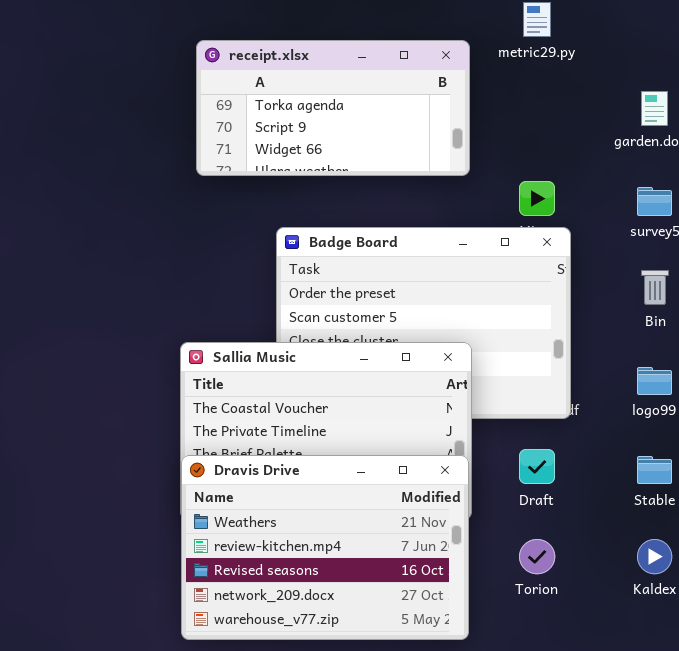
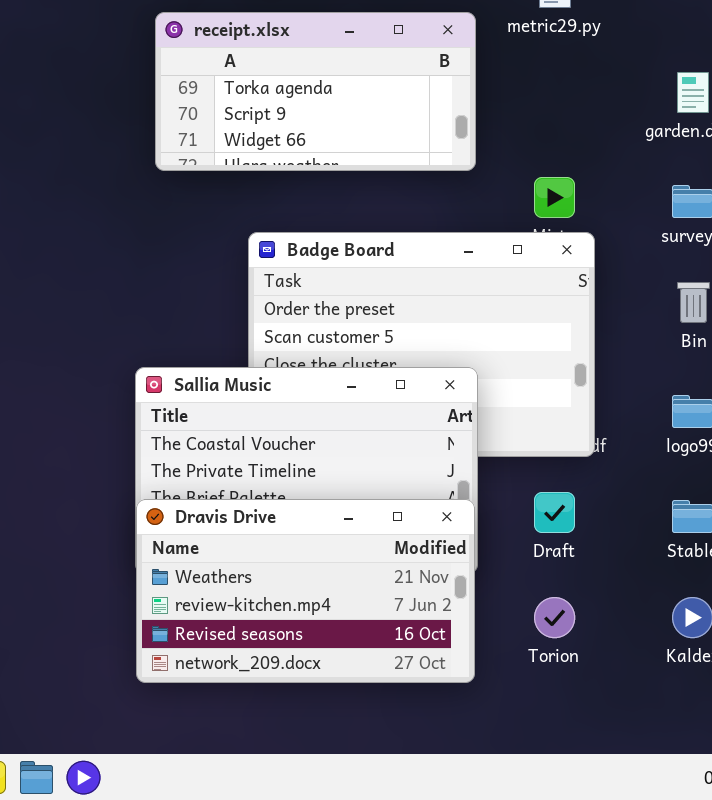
Dravis Drive: [181,455,469,640] -> [136,499,475,683], resized

